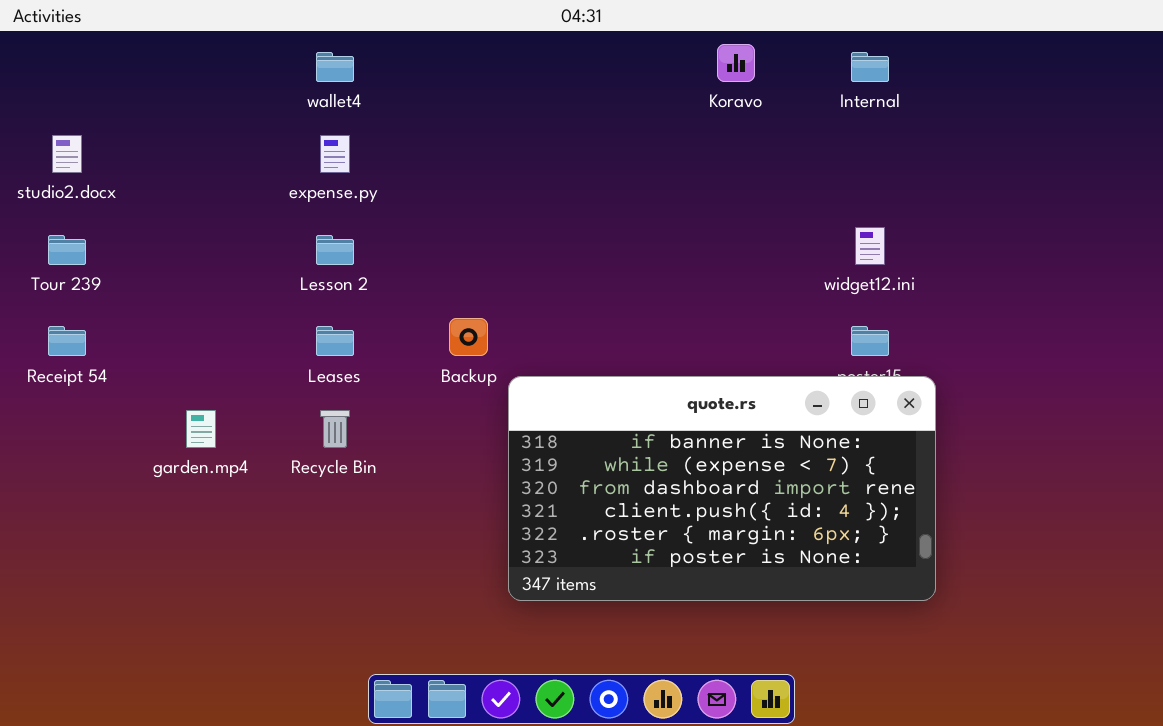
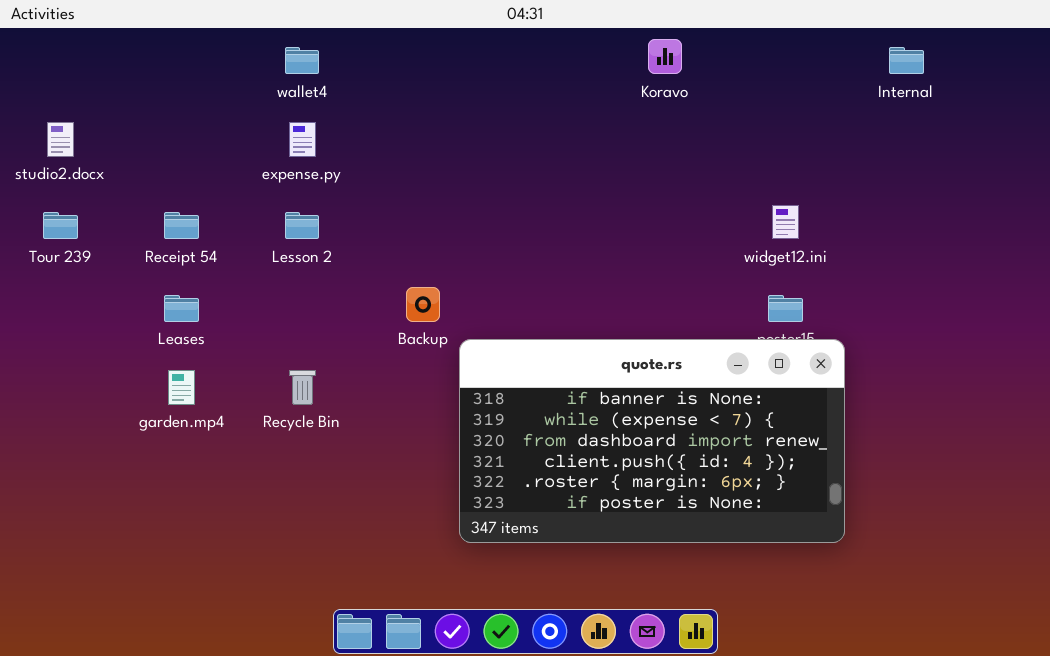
Internal: [851,52,889,82] -> [889,47,924,74], moved
Receipt 54: [48,326,86,356] -> [164,212,199,239], moved
Leases: [316,326,354,356] -> [164,295,199,322], moved

